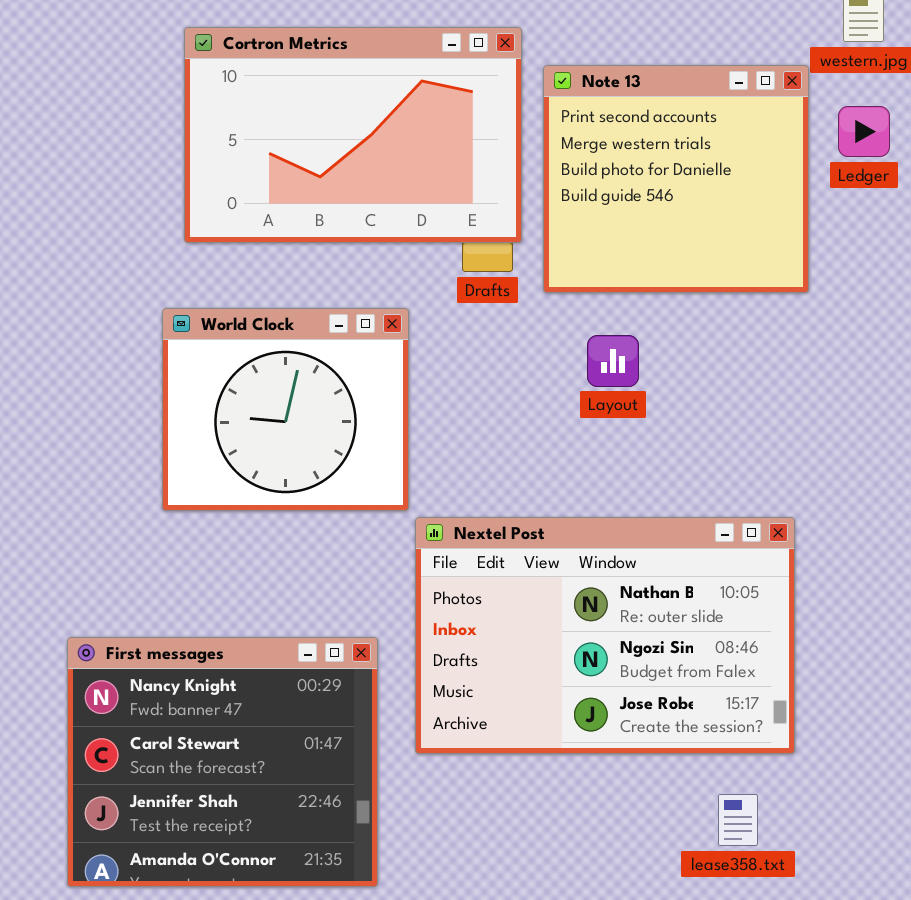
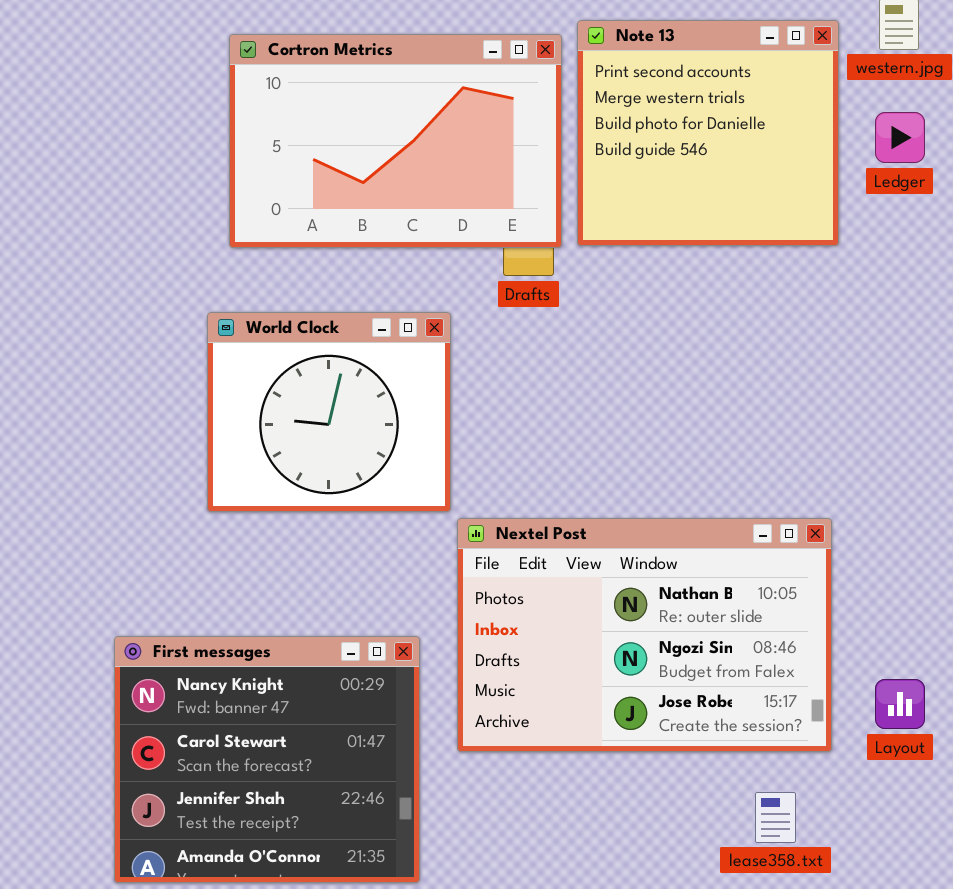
Note 13: [543,65,809,293] -> [577,20,839,246], moved
Layout: [587,335,639,387] -> [875,679,925,729], moved

